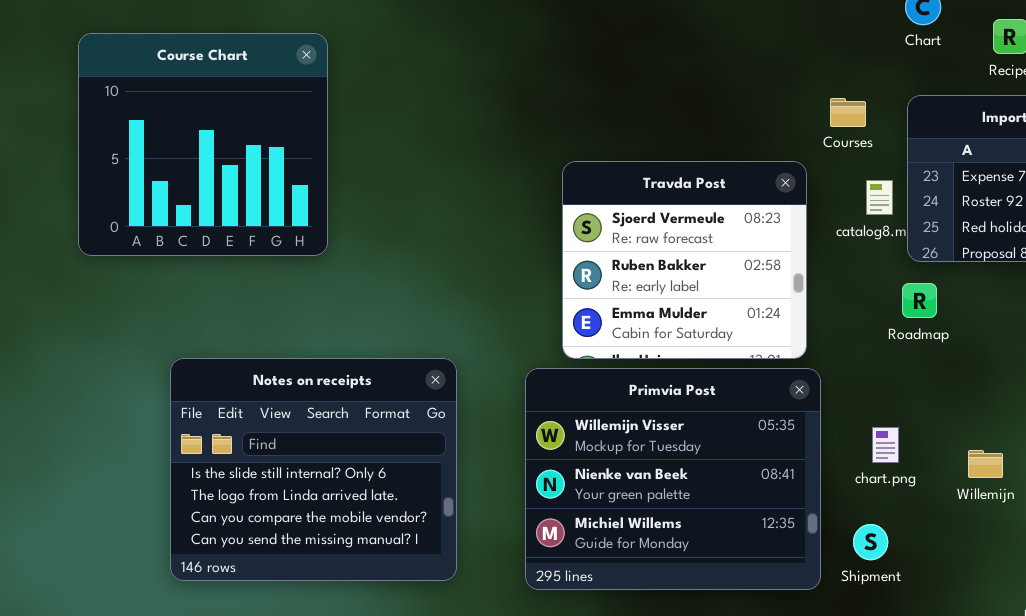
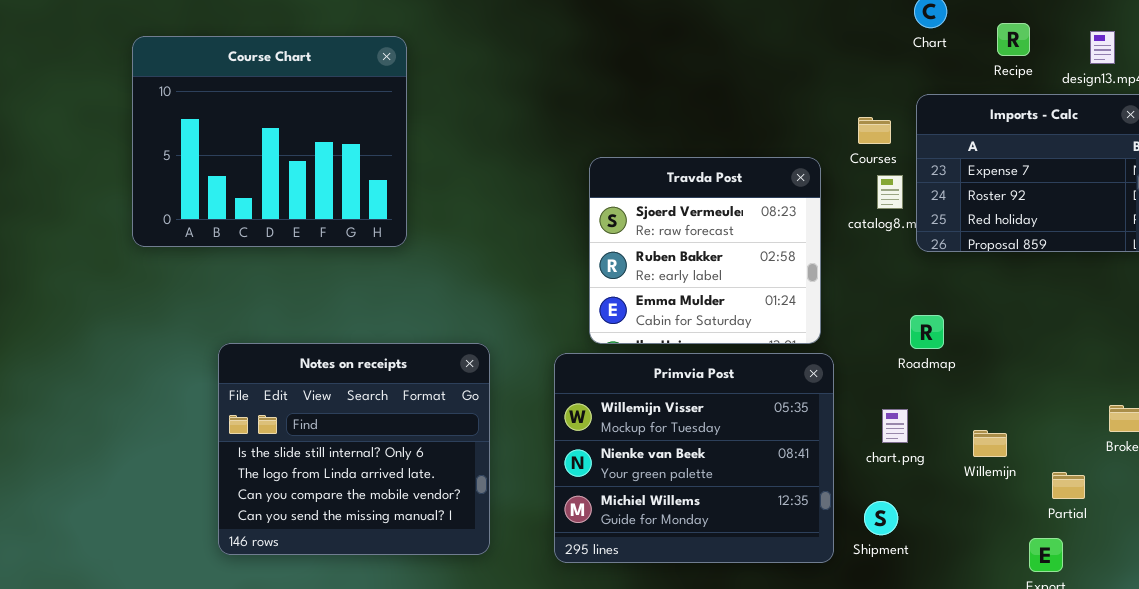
Course Chart: [78,33,328,256] -> [132,36,407,247], resized
Courses: [830,98,866,127] -> [858,117,891,144], moved
Roadmap: [902,283,937,318] -> [910,315,944,349], moved

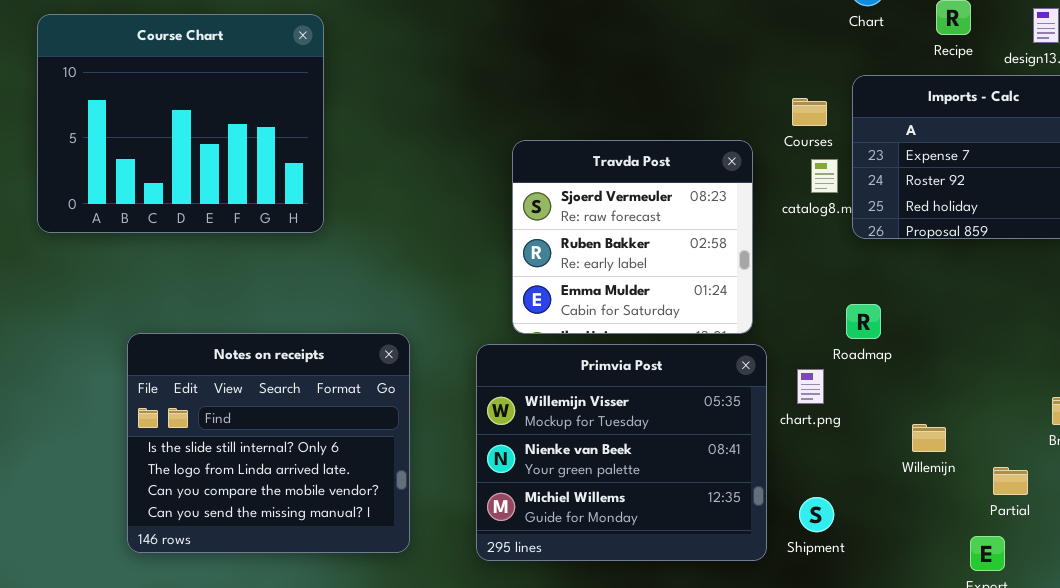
chart.png: [882,409,908,443] -> [797,369,824,404], moved

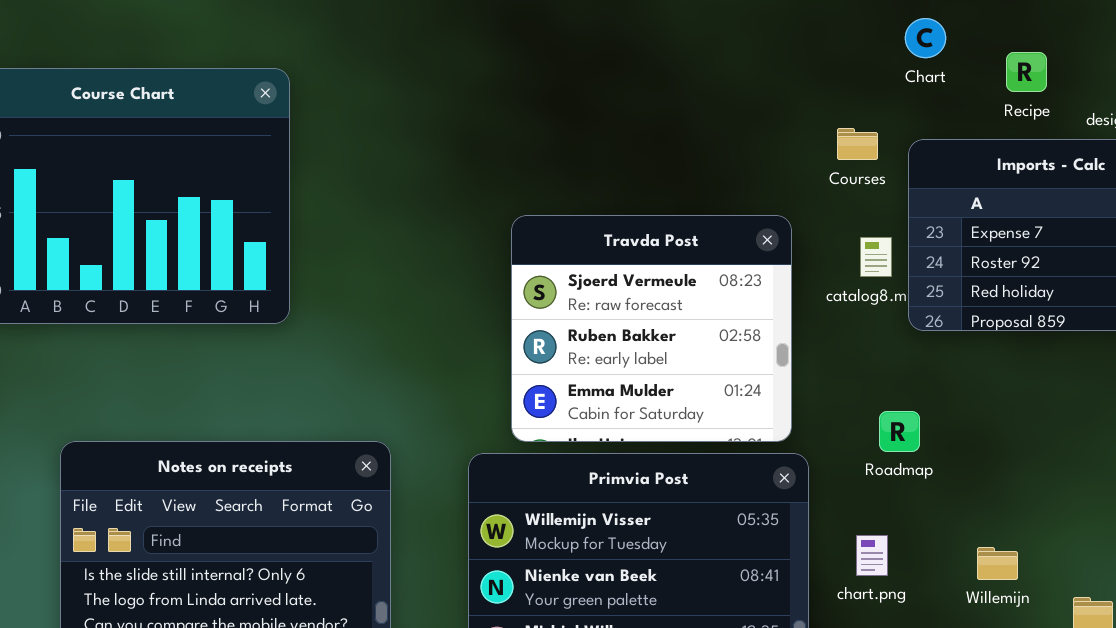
Courses: [792,98,827,126] -> [837,128,878,160], moved
Roadmap: [846,304,881,339] -> [879,411,920,452], moved
chart.png: [797,369,824,404] -> [856,535,888,576], moved

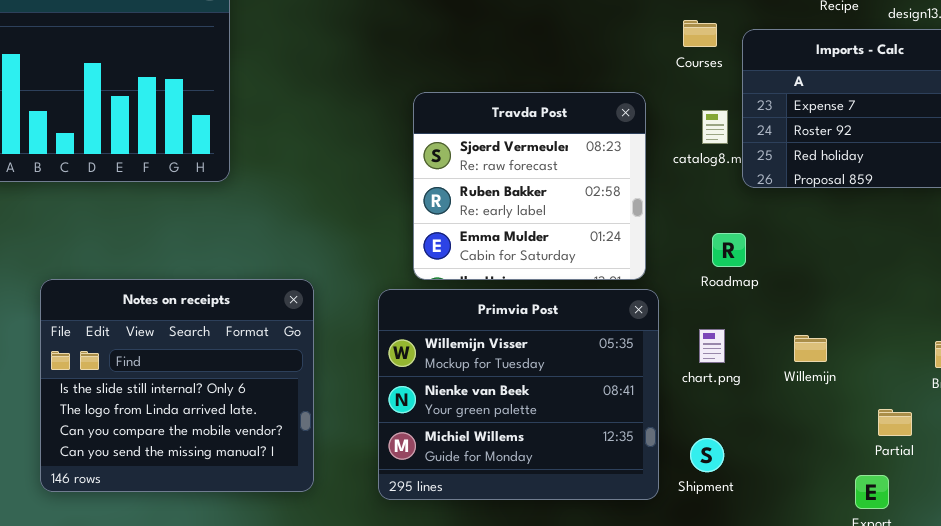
Roadmap: [879,411,920,452] -> [712,233,746,267], moved
chart.png: [856,535,888,576] -> [699,329,725,363], moved
Willemijn: [977,547,1018,580] -> [794,335,827,362], moved

